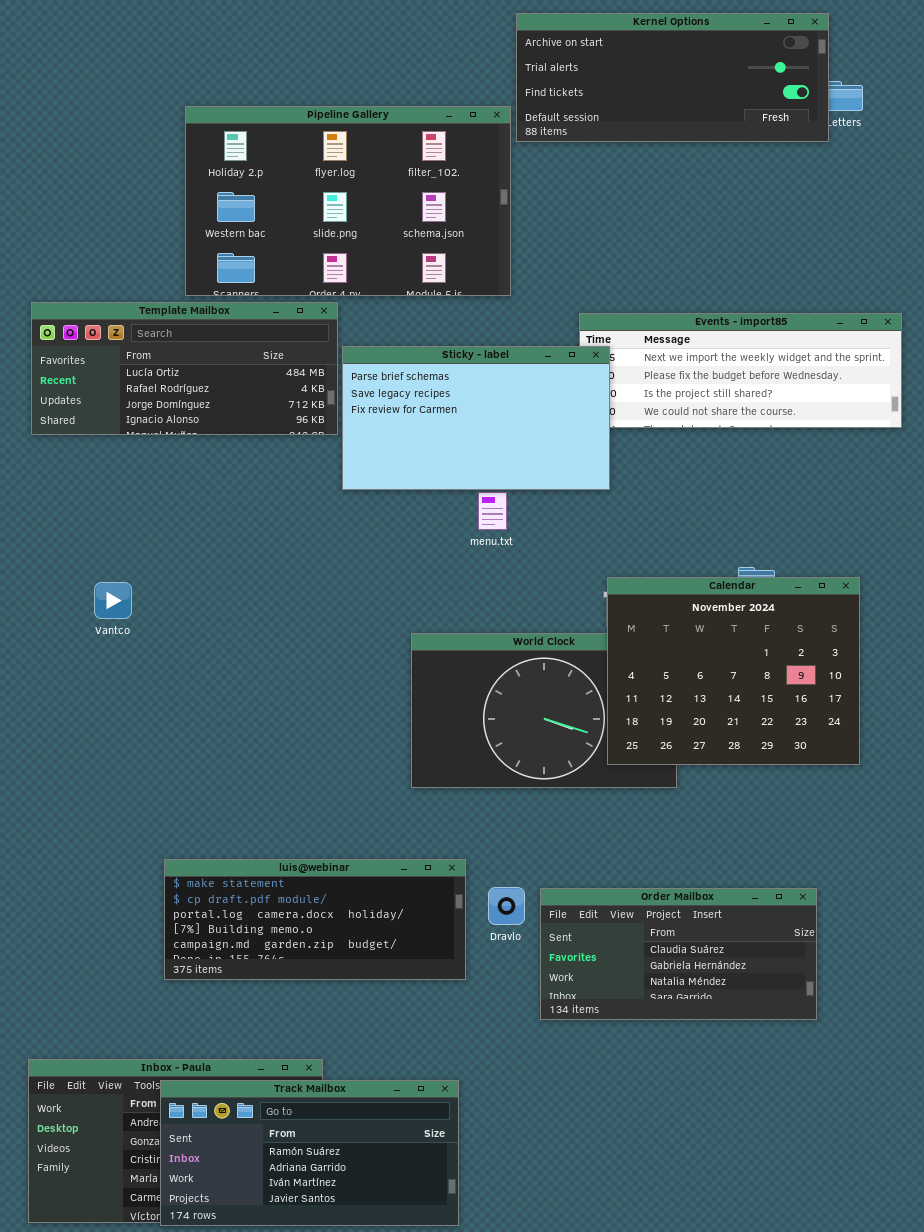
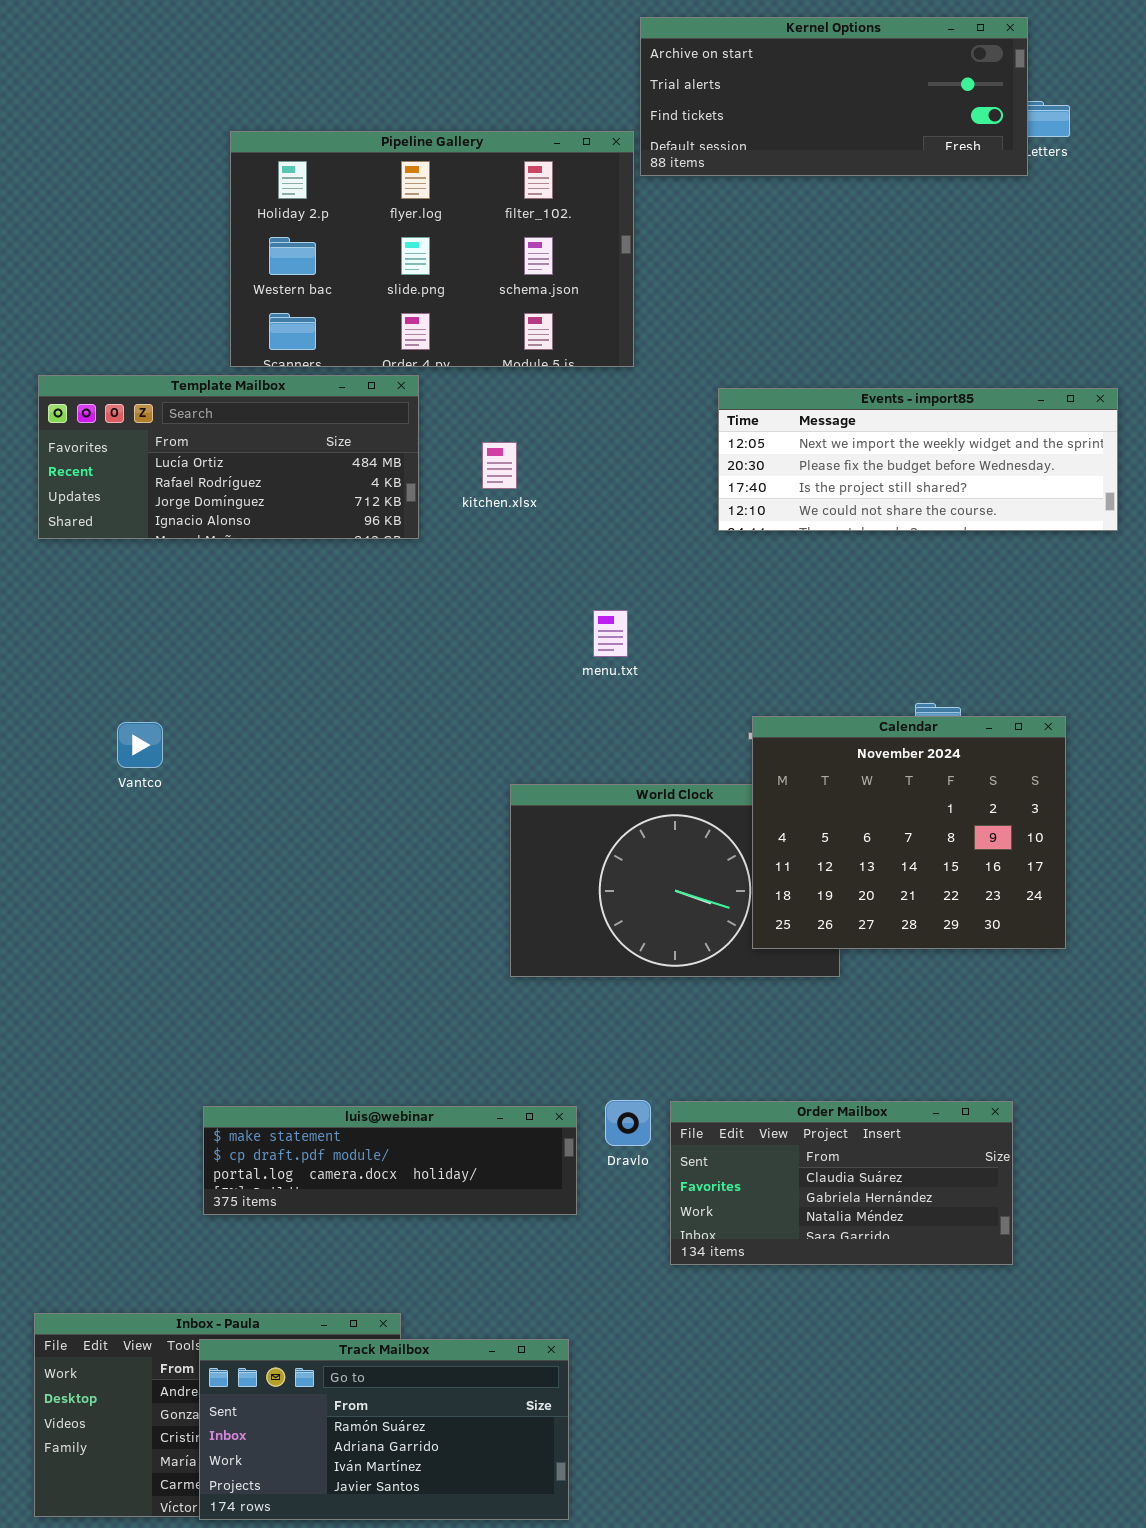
Sticky - label: [342,346,610,490] -> none, closed
luis@webinar: [164,859,466,980] -> [203,1106,577,1215], resized

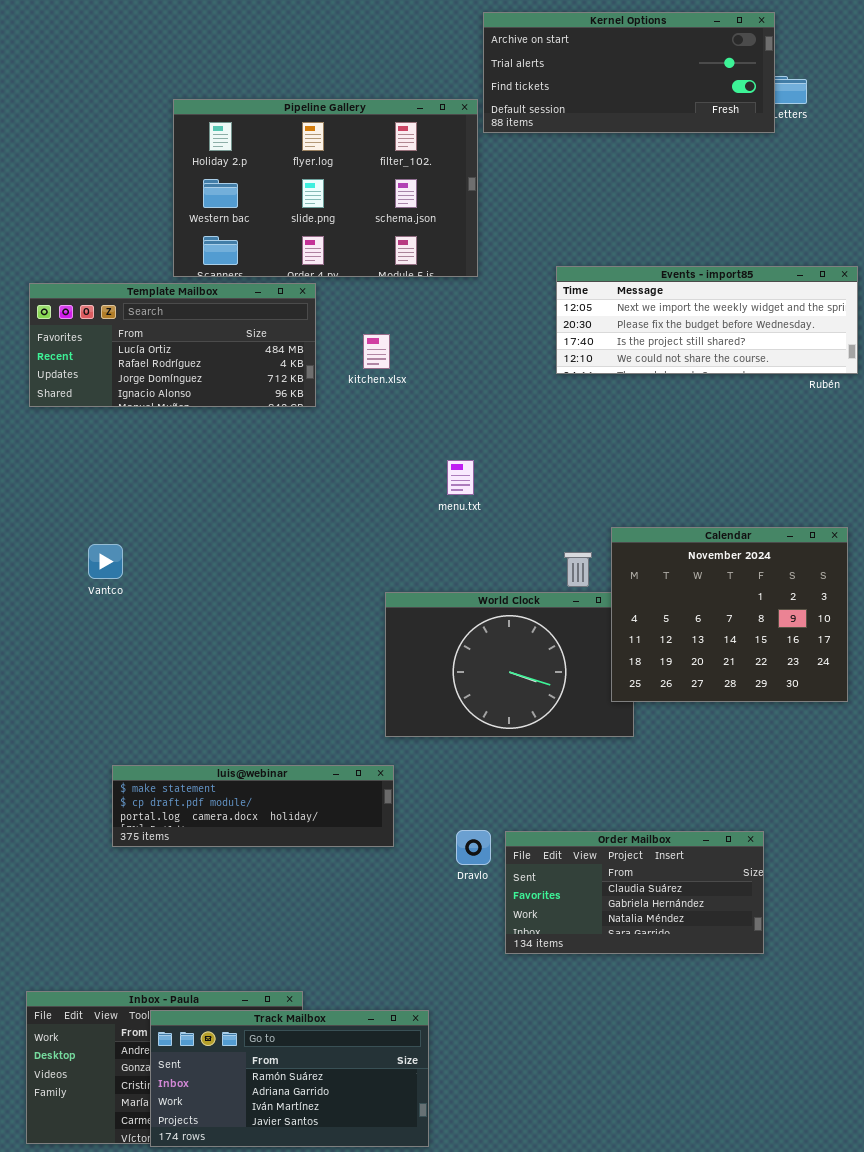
Events - import85: [718,388,1118,531] -> [556,266,858,374], moved
Calendar: [752,716,1066,949] -> [611,527,848,702], moved
luis@webinar: [203,1106,577,1215] -> [112,765,394,847], moved

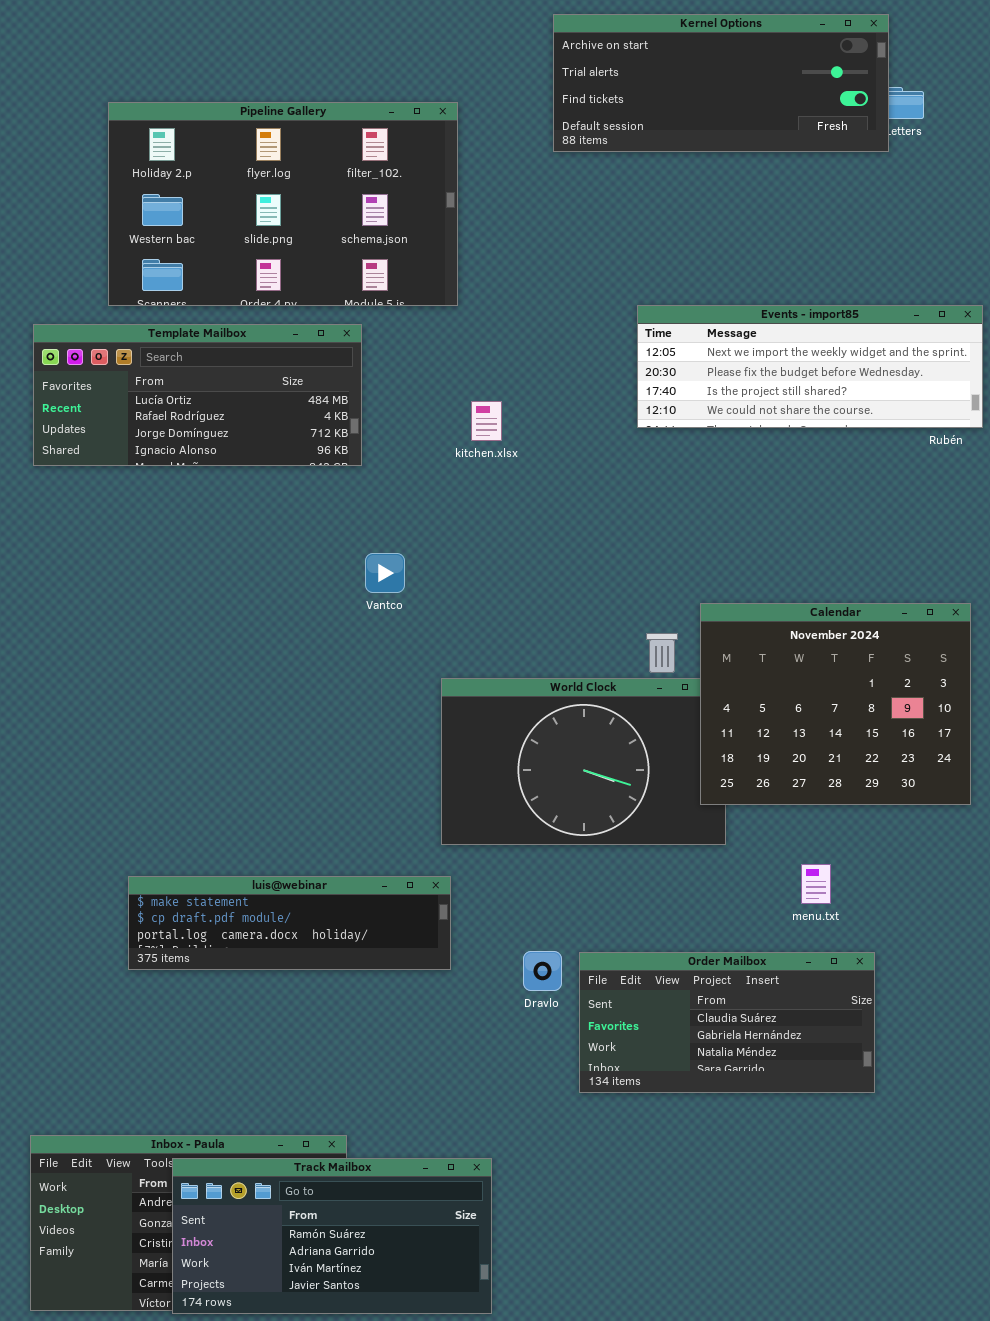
Pipeline Gallery: [173,99,478,277] -> [108,102,458,306], moved
kitchen.xlsx: [363,334,390,369] -> [471,401,502,441], moved
menu.txt: [447,460,474,495] -> [801,864,831,904], moved
Vantco: [88,544,123,579] -> [365,553,405,593], moved

